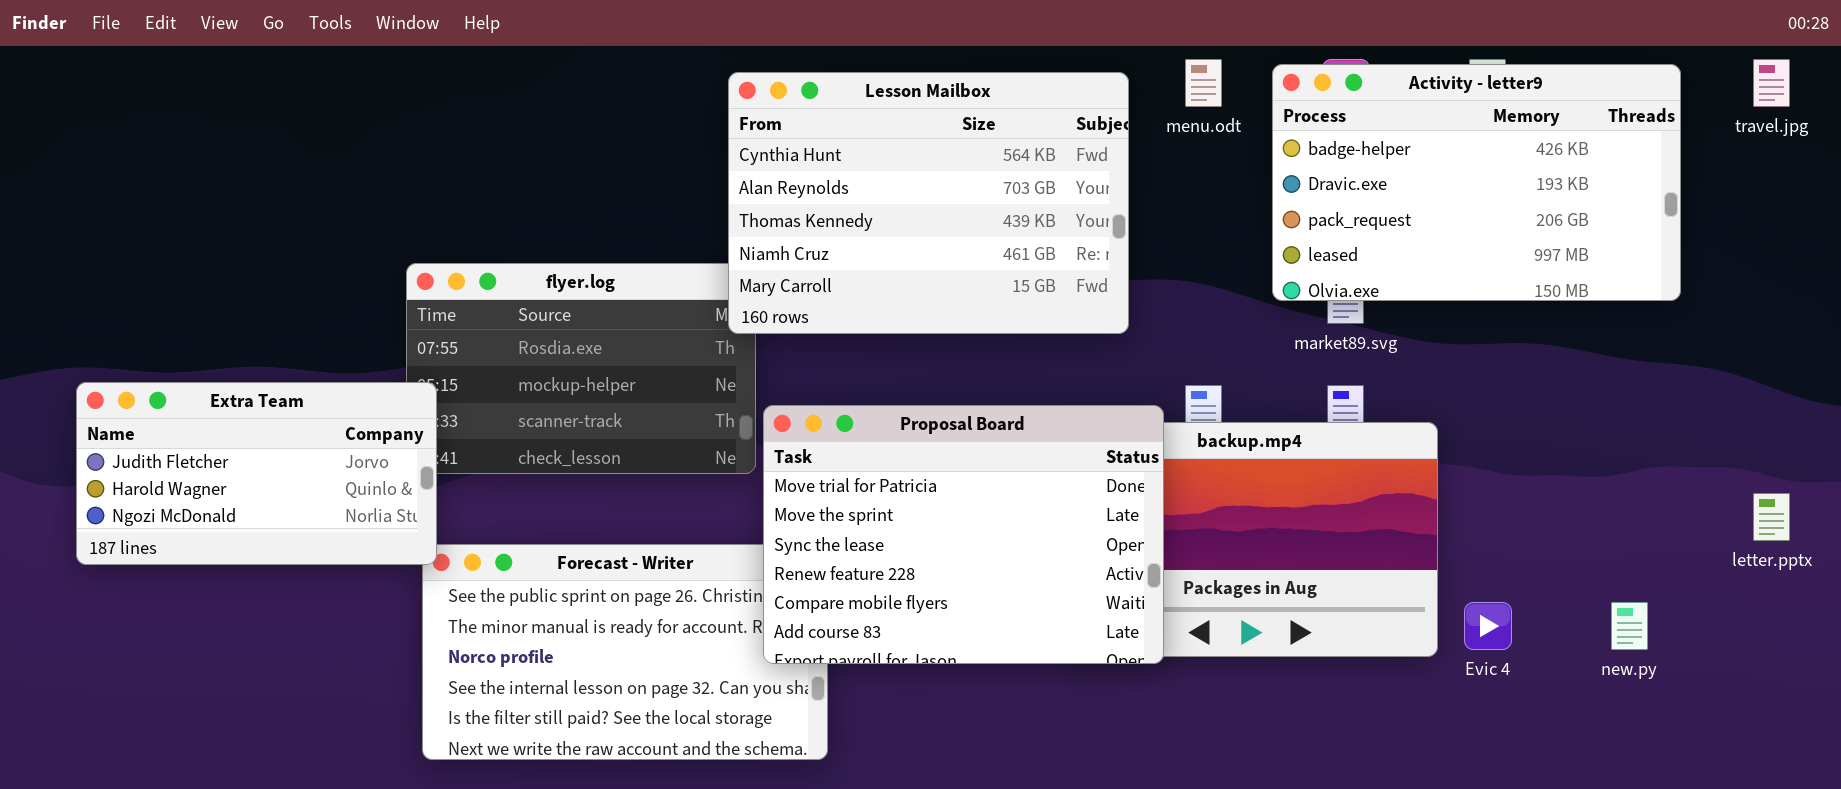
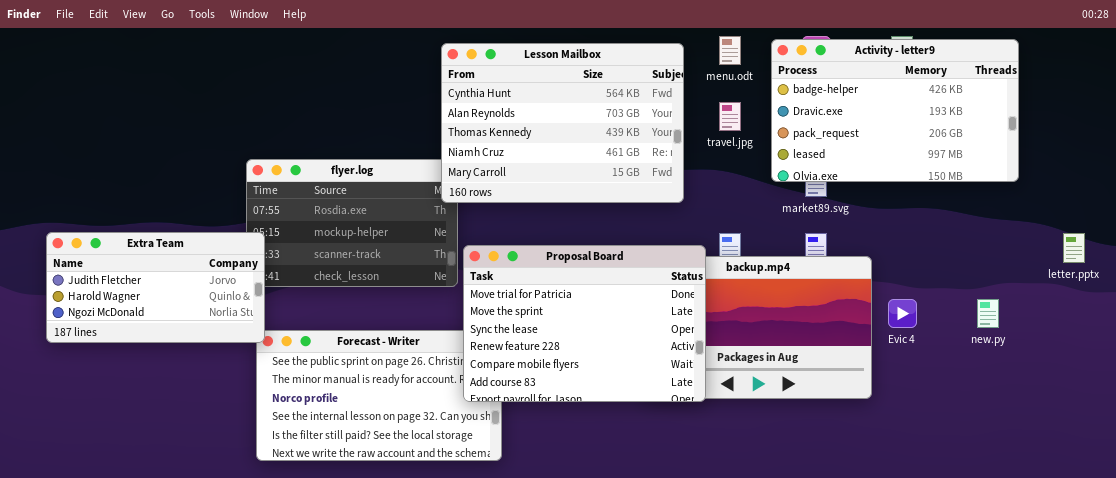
travel.jpg: [1753,59,1790,107] -> [719,102,741,131], moved
letter.pptx: [1753,493,1790,541] -> [1063,233,1085,263], moved
Evic 4: [1464,602,1512,650] -> [888,299,917,328], moved
new.py: [1611,602,1648,650] -> [977,299,999,328], moved

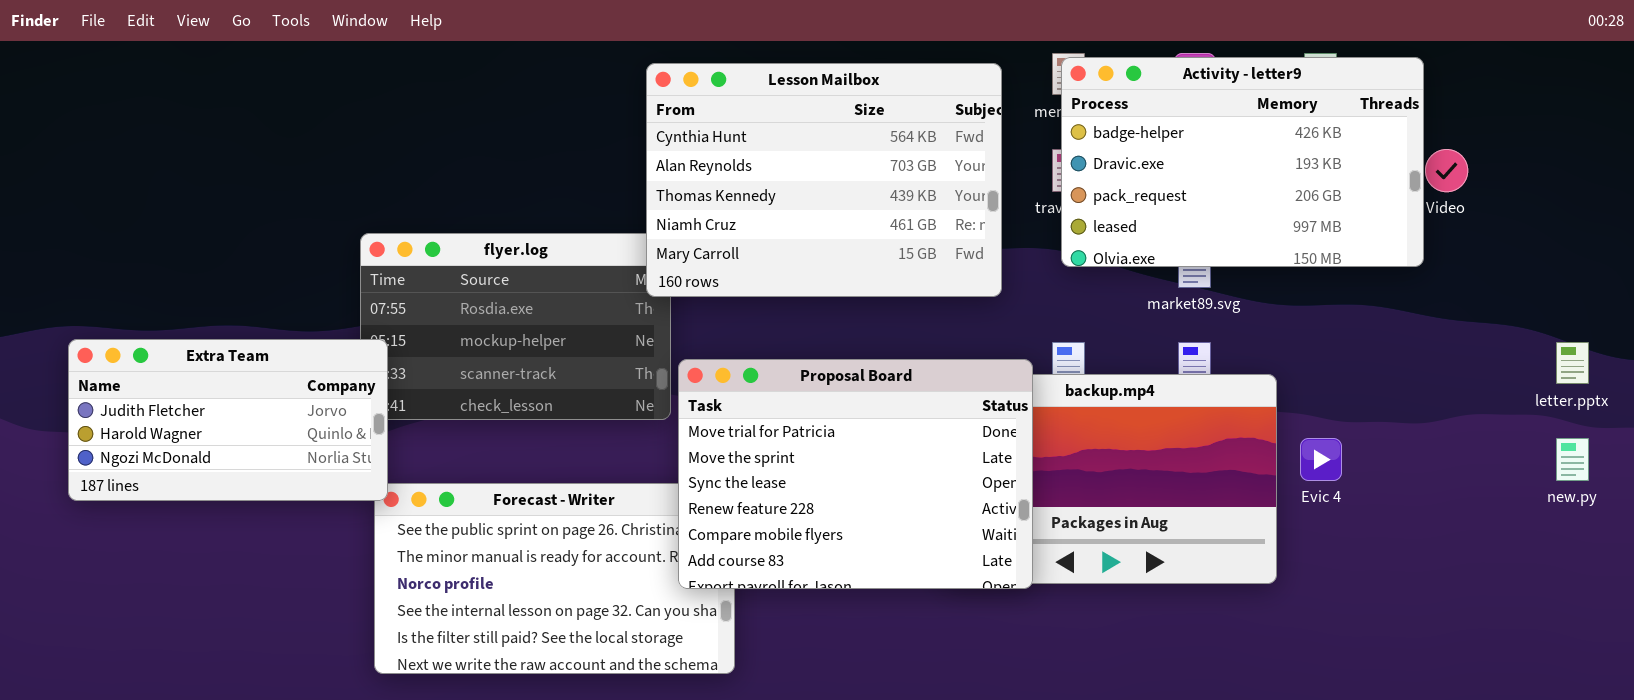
Activity - letter9: [771,39,1019,182] -> [1061,57,1424,267], moved
new.py: [977,299,999,328] -> [1556,438,1589,481], moved

